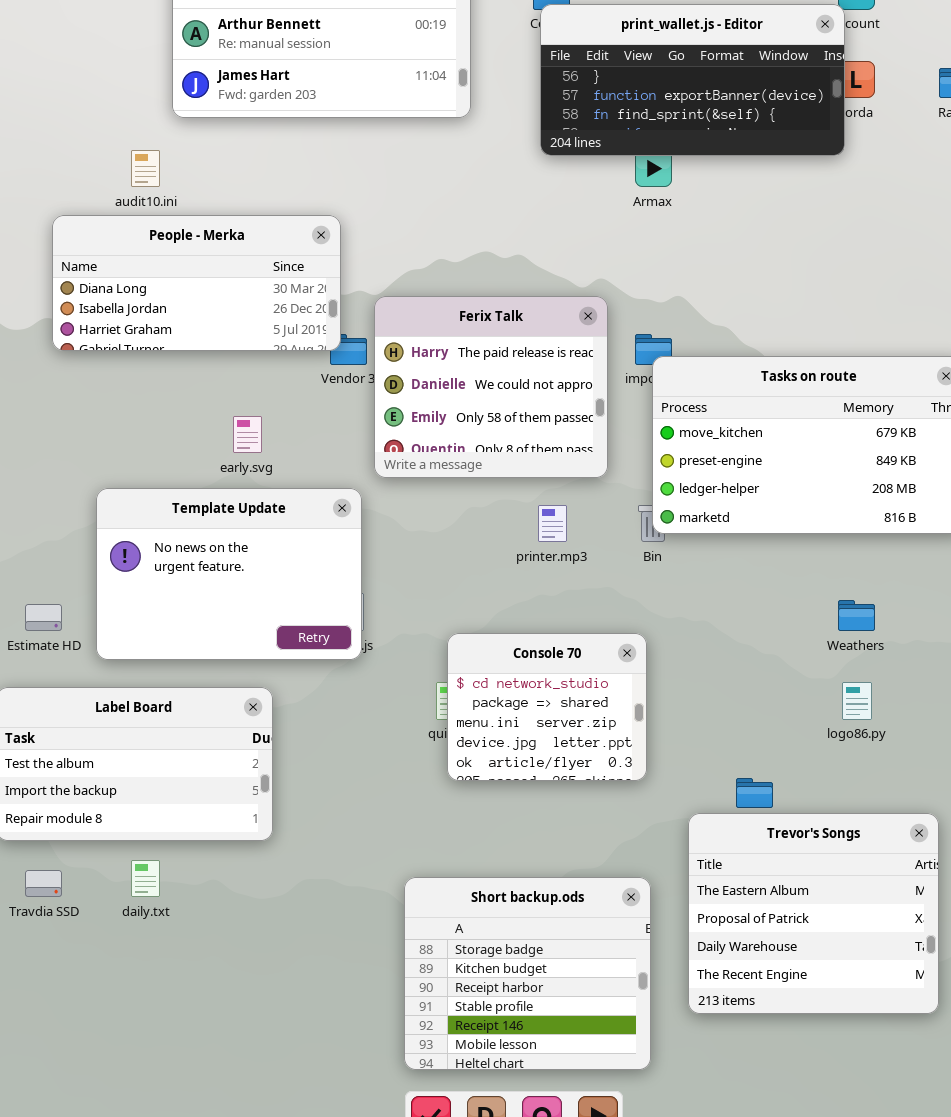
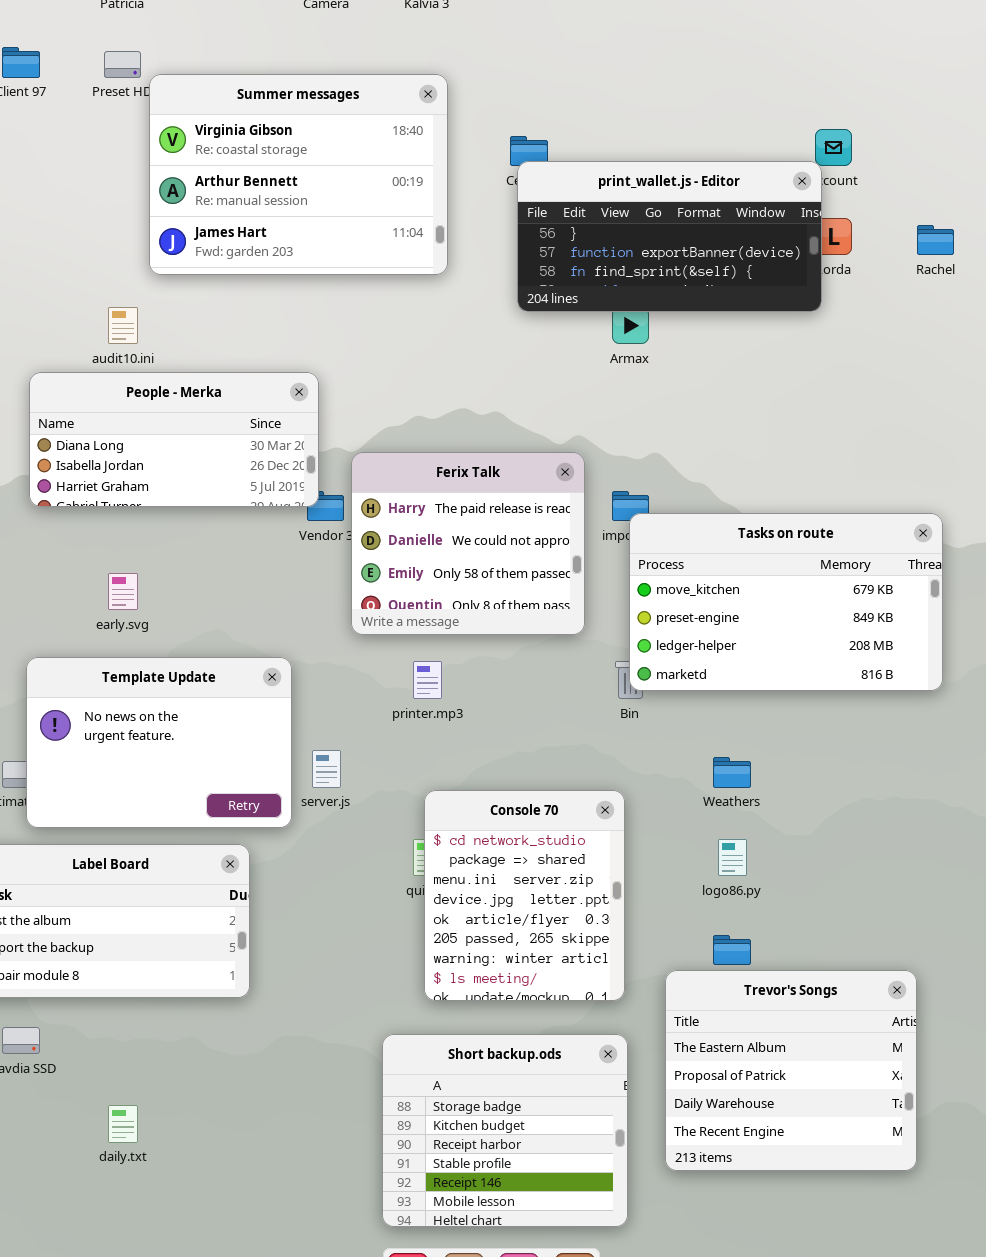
early.svg: [233,416,262,453] -> [108,573,138,610], moved
Template Update: [96,488,362,660] -> [26,657,292,828], moved
printer.mp3: [538,505,567,542] -> [413,661,442,699], moved
Weathers: [838,600,875,631] -> [713,757,751,788], moved
Console 70: [447,633,647,781] -> [424,790,625,1001], resized
logo86.py: [842,682,872,720] -> [718,839,747,876], moved
daily.txt: [131,860,160,897] -> [108,1105,138,1143], moved

